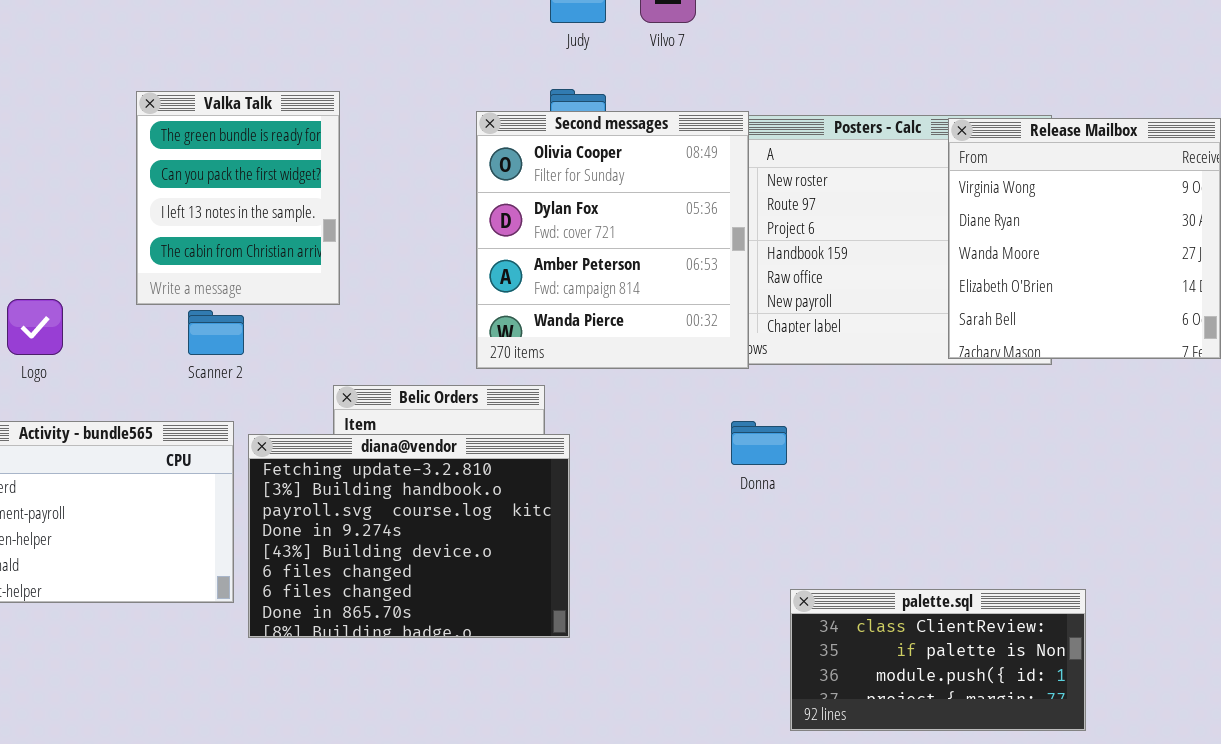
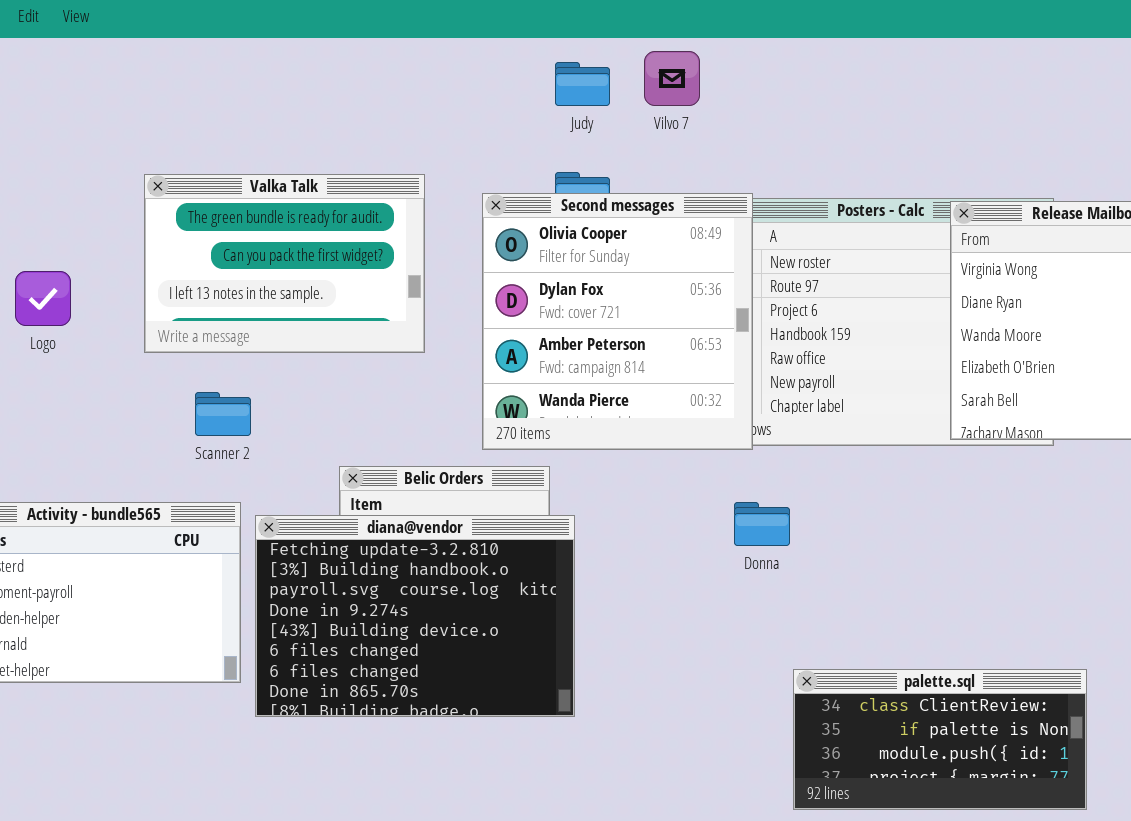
Valka Talk: [136,91,340,305] -> [144,174,425,353], resized
Logo: [7,299,63,355] -> [15,271,71,326], moved

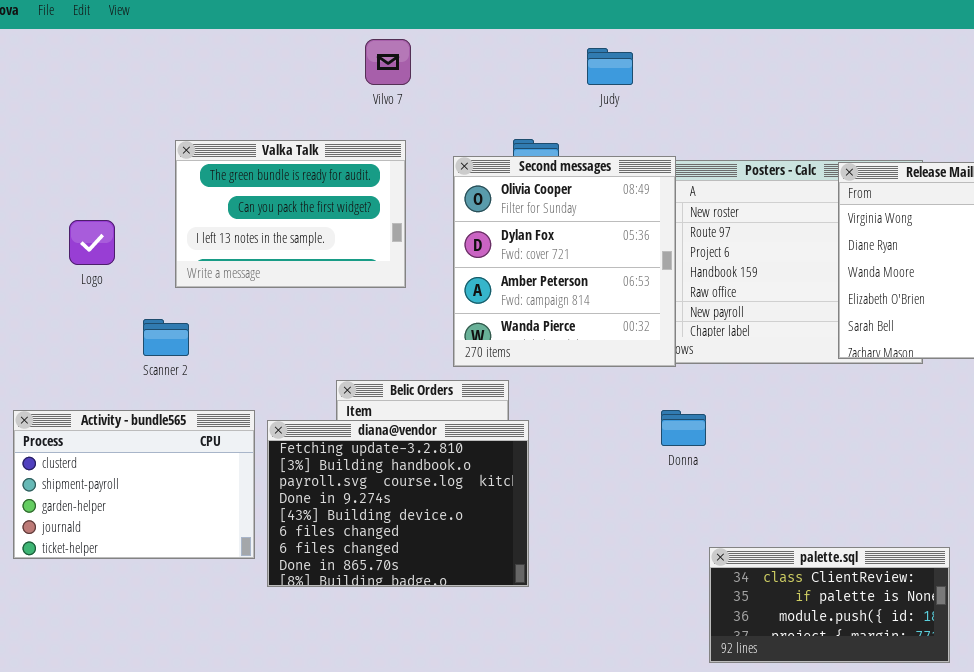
Vilvo 7: [644,51,700,106] -> [365,39,411,85], moved
Judy: [555,62,610,106] -> [587,48,633,85], moved
Scanner 2: [195,392,251,436] -> [143,319,189,356], moved

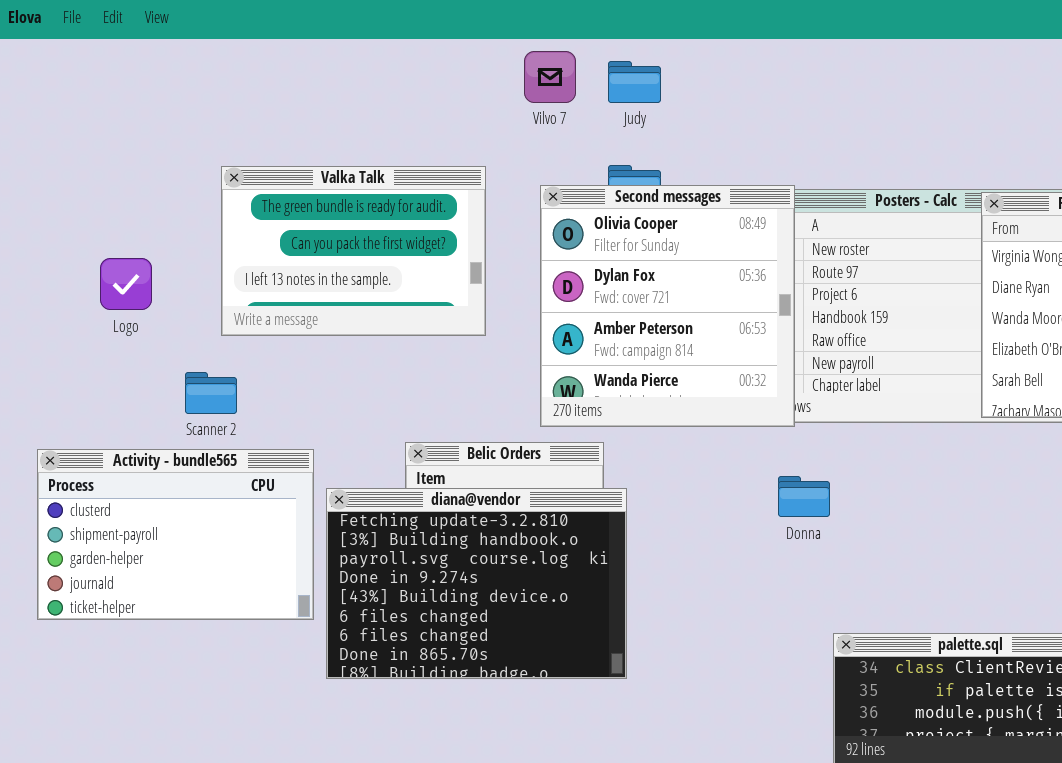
Vilvo 7: [365,39,411,85] -> [524,51,576,103], moved
Judy: [587,48,633,85] -> [608,61,661,103], moved
Activity - bundle565: [13,410,255,559] -> [37,449,314,620], moved

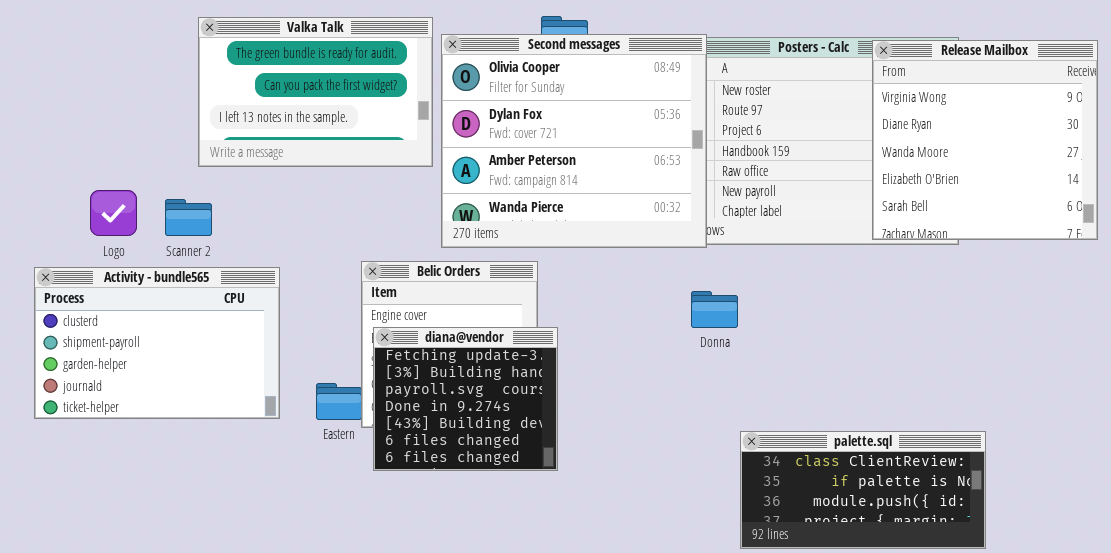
Second messages: [540,185,795,427] -> [441,34,707,248], resized
Logo: [100,258,152,310] -> [90,190,137,236], moved
diana@vendor: [326,488,627,679] -> [373,327,558,471], resized

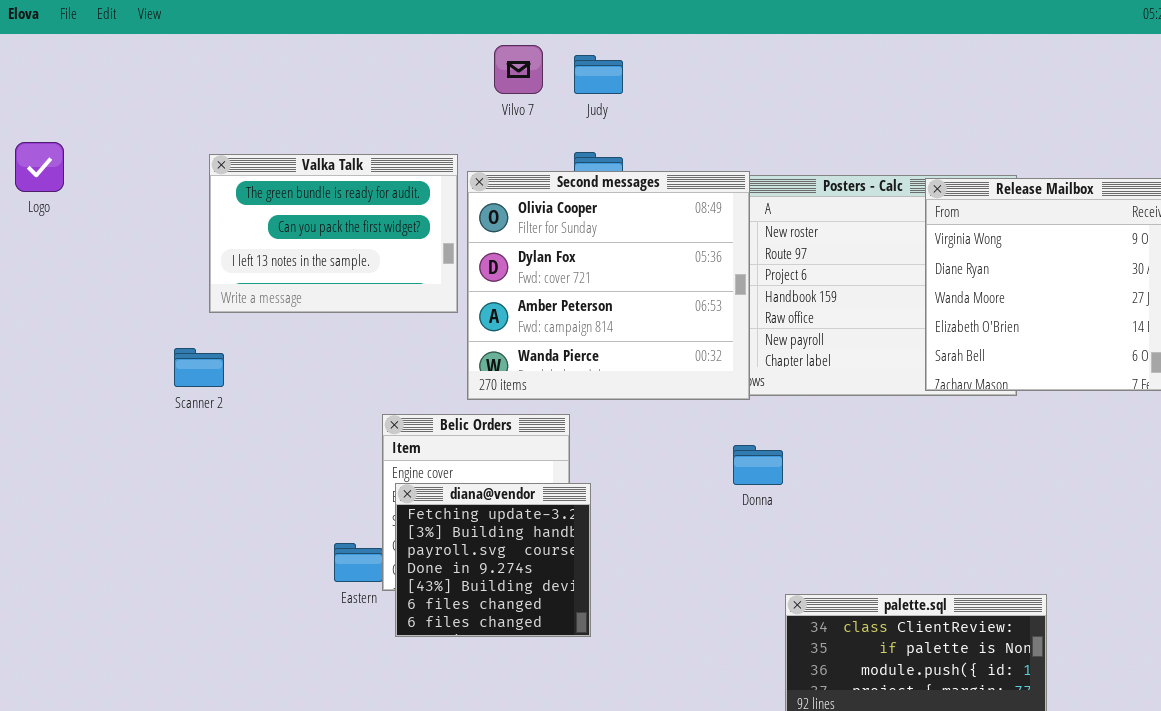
Logo: [90,190,137,236] -> [15,142,64,192], moved
Activity - bundle565: [34,267,280,419] -> none, closed

